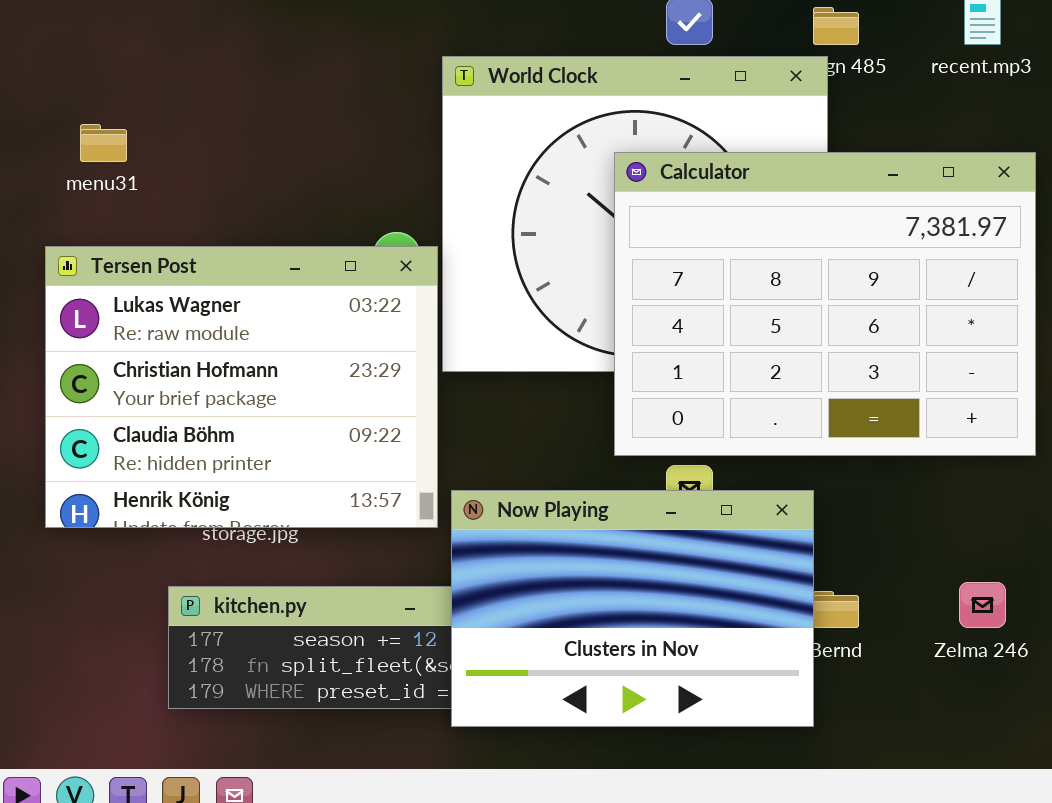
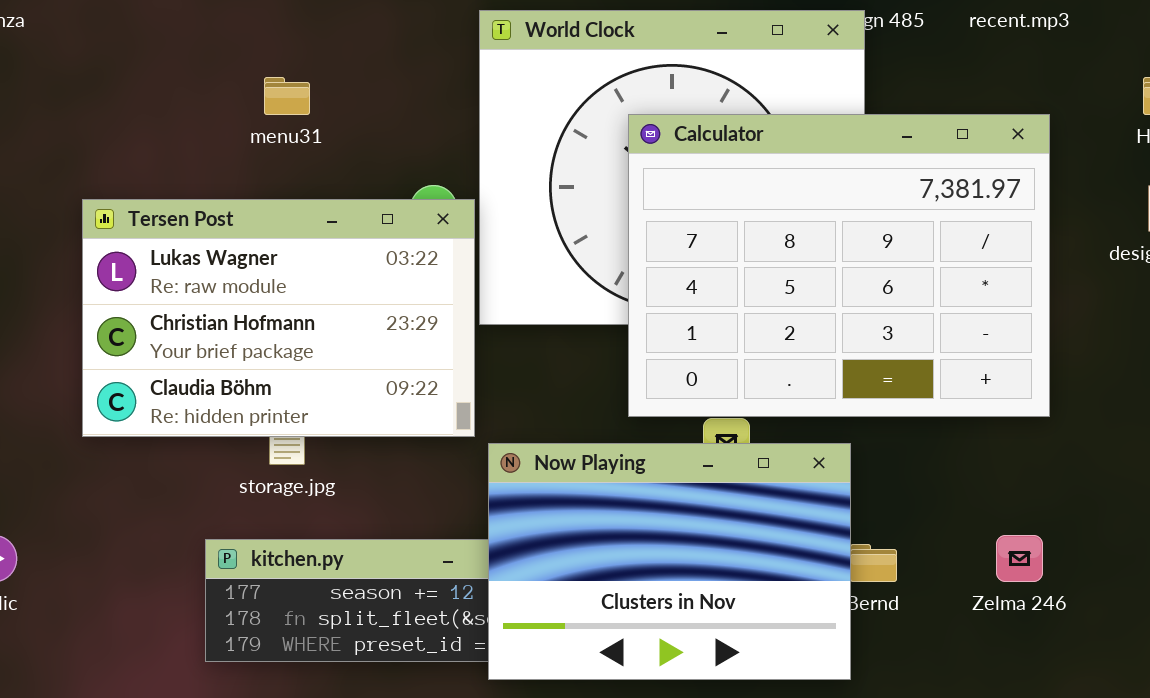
menu31: [80,124,127,162] -> [264,77,310,115], moved
Calculator: [614,152,1036,456] -> [628,114,1050,417], moved
Tersen Post: [45,246,438,528] -> [82,199,475,437], resized

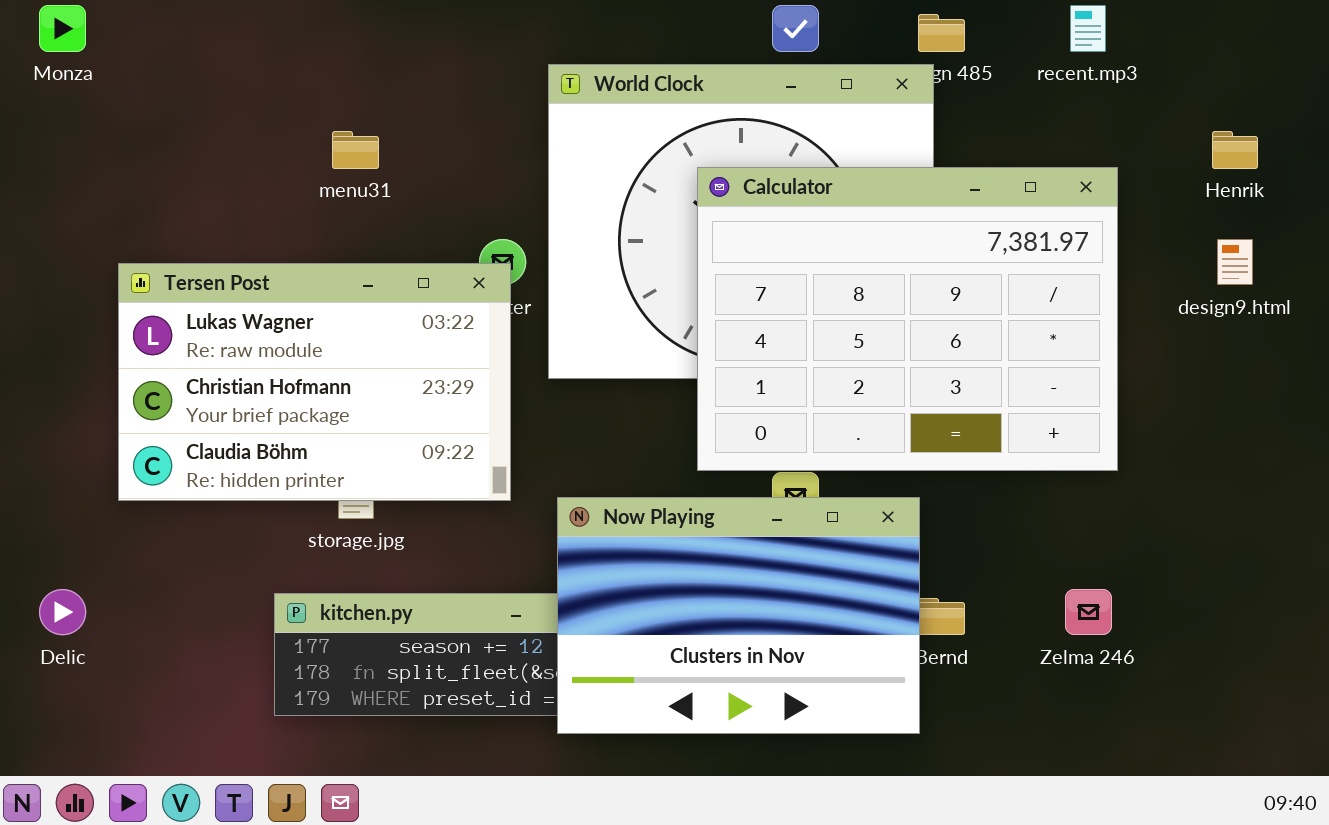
Tersen Post: [82,199,475,437] -> [118,263,511,501], moved

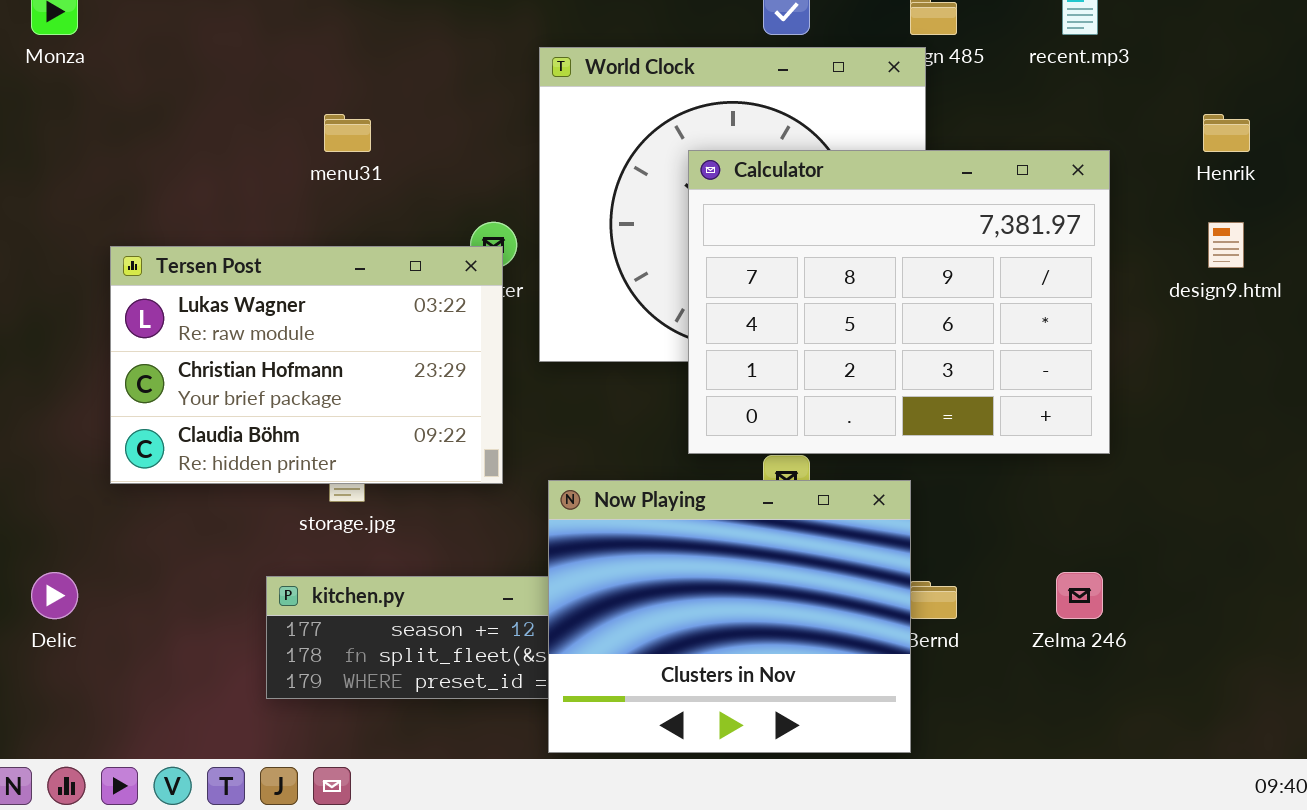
Now Playing: [557,497,920,734] -> [548,480,911,753], resized

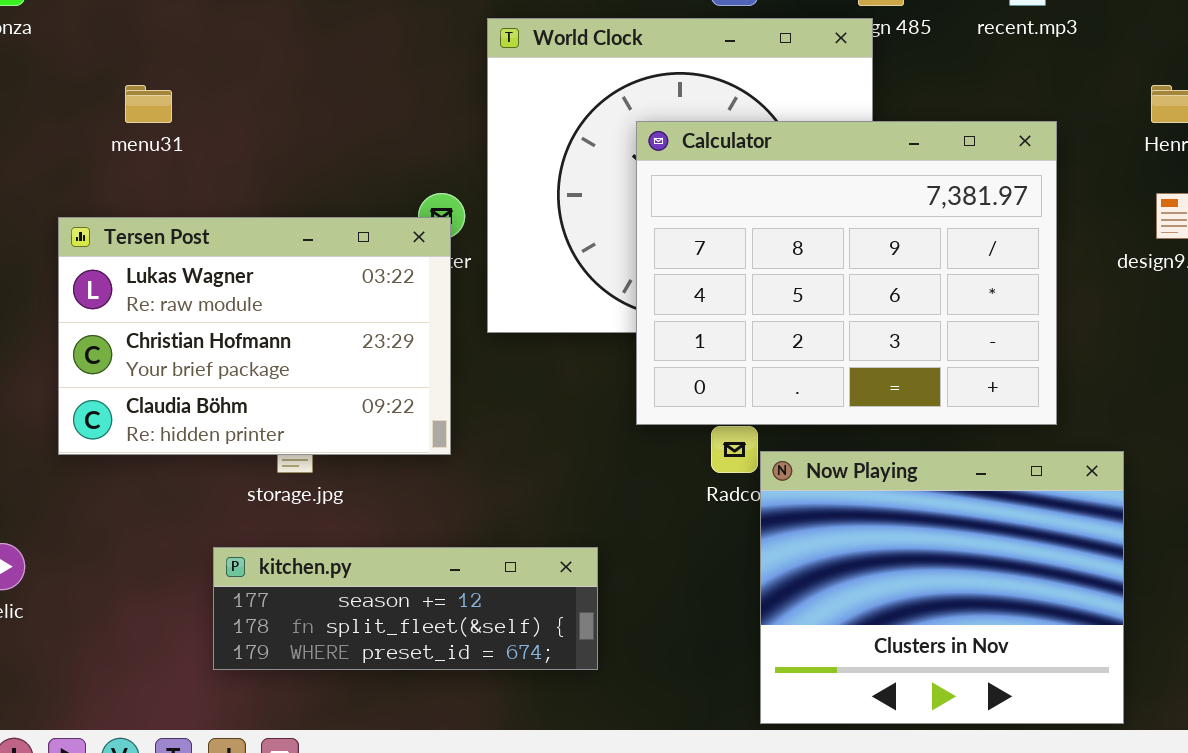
menu31: [324,114,371,152] -> [125,85,172,123], moved
Now Playing: [548,480,911,753] -> [760,451,1124,724], moved

